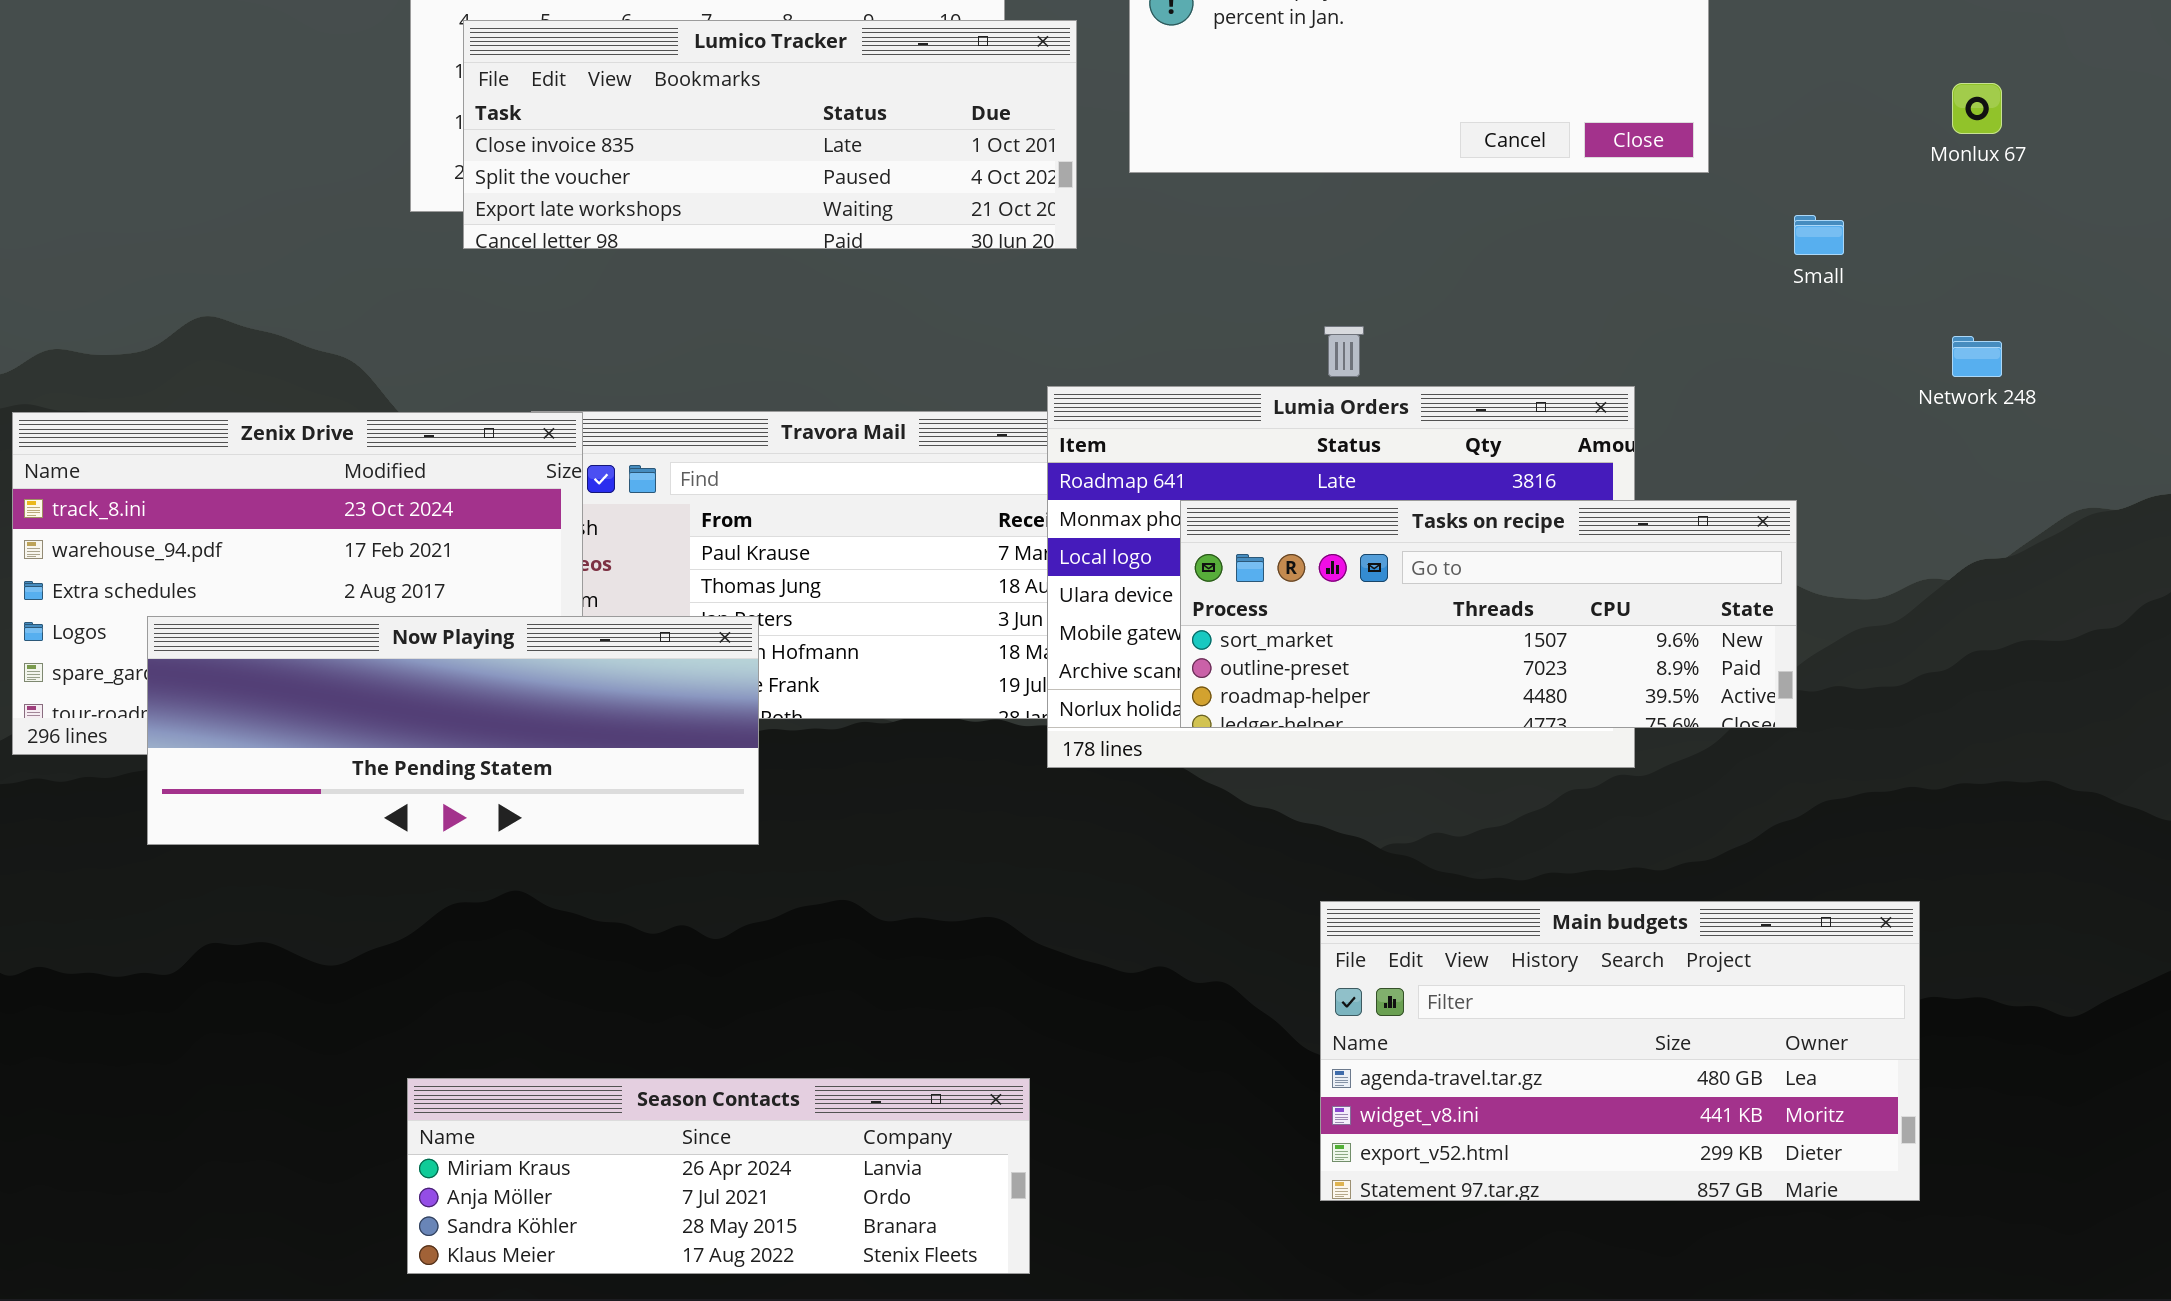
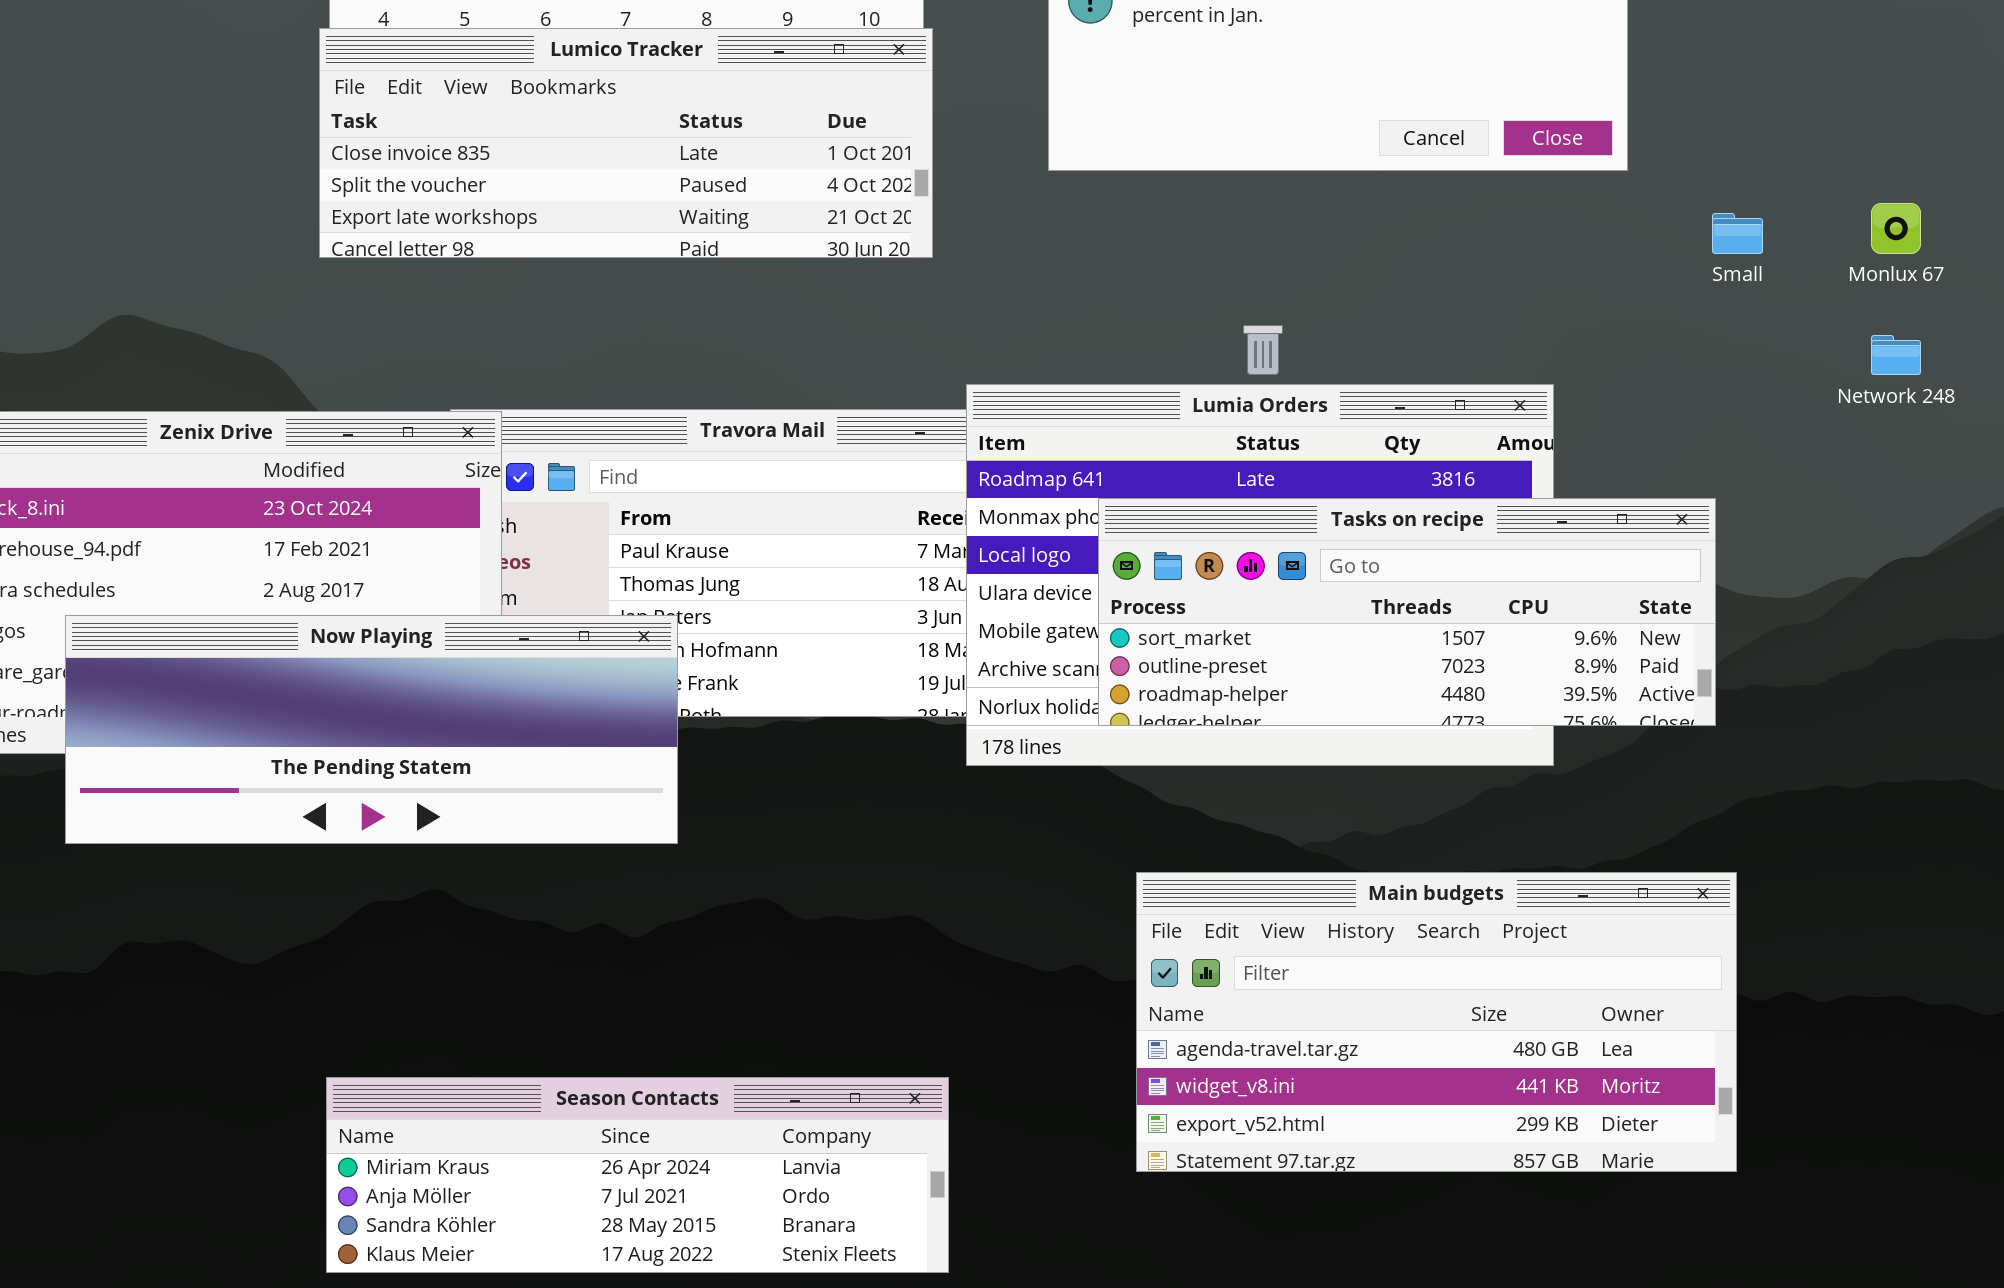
Lumico Tracker: [463,20,1077,249] -> [319,28,933,258], moved
Monlux 67: [1952,83,2002,134] -> [1871,203,1921,254], moved
Main budgets: [1320,901,1920,1201] -> [1136,872,1737,1172], moved

